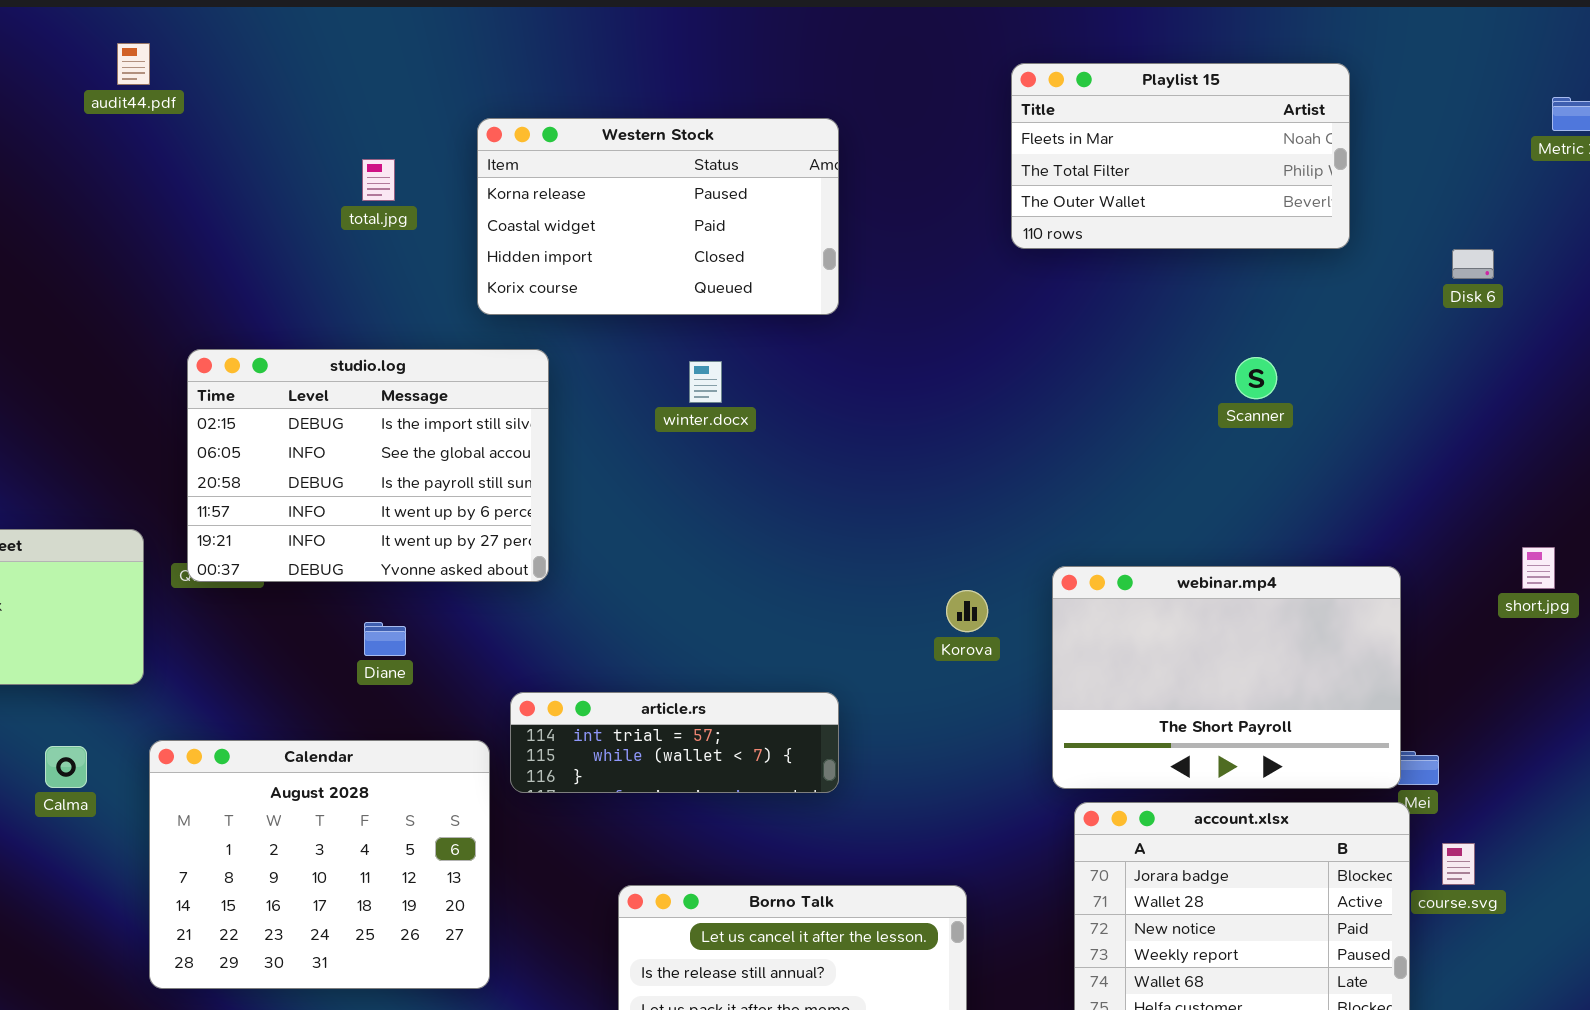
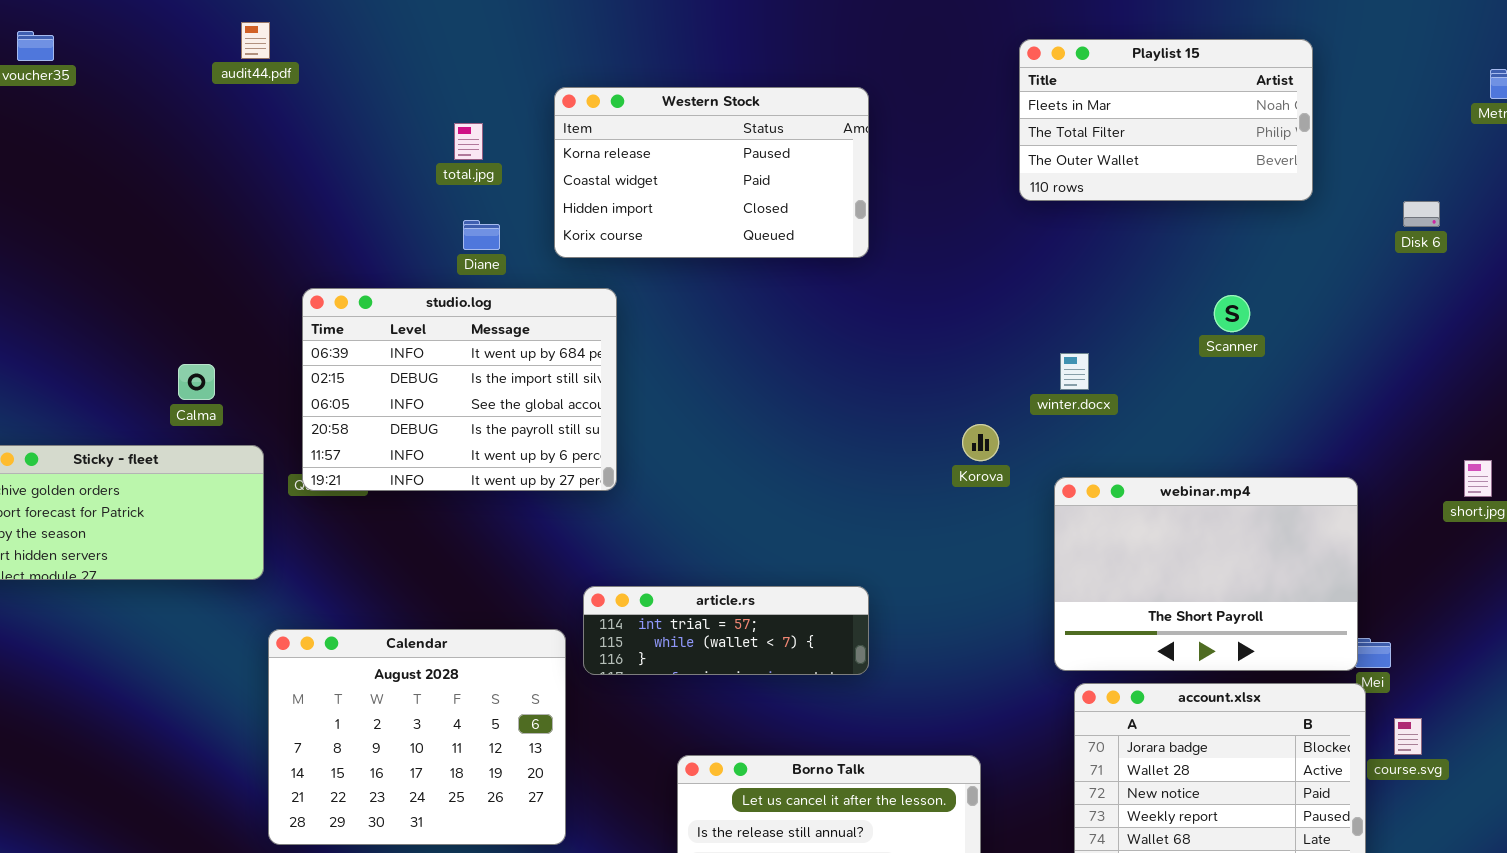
studio.log: [187,349,549,582] -> [302,288,617,491], scrolled up 1 row
winter.docx: [689,361,722,403] -> [1060,353,1089,390], moved
Korova: [946,590,988,632] -> [962,424,999,461], moved
Diane: [364,622,406,656] -> [463,220,500,250], moved
Calma: [45,746,87,788] -> [178,364,215,400], moved

